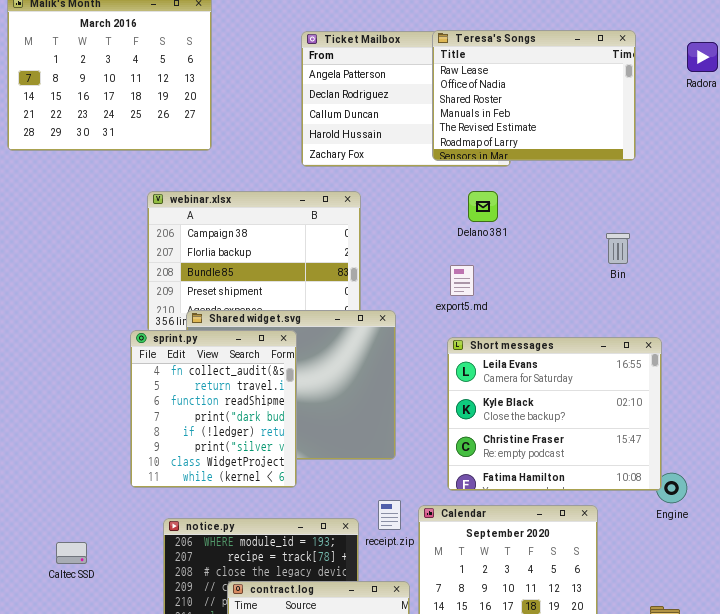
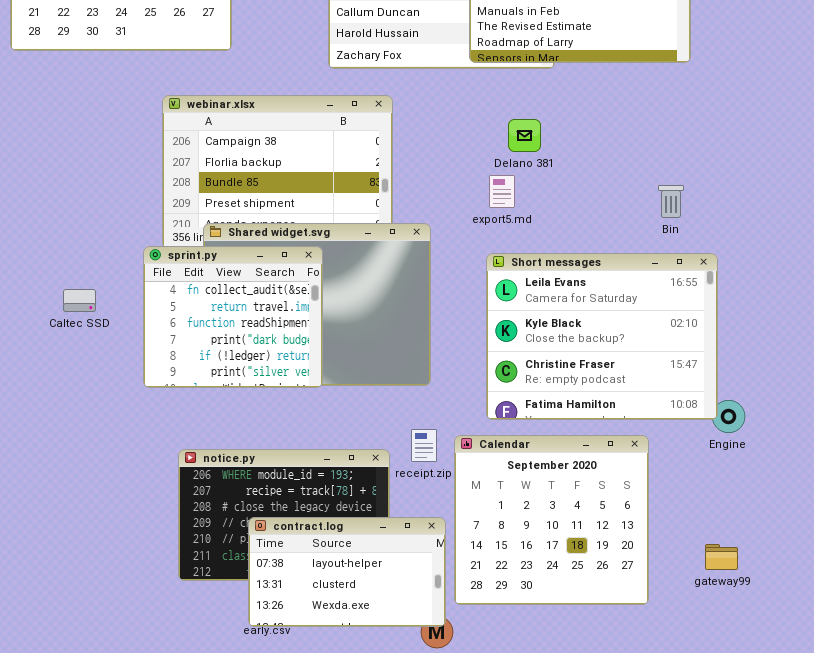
Delano 381: [468,191,498,222] -> [508,119,541,152], moved
Bin: [606,233,630,264] -> [658,185,684,218], moved
sprint.py: [130,330,297,488] -> [143,246,323,388], resized
Caltec SSD: [56,542,87,564] -> [63,289,96,312], moved

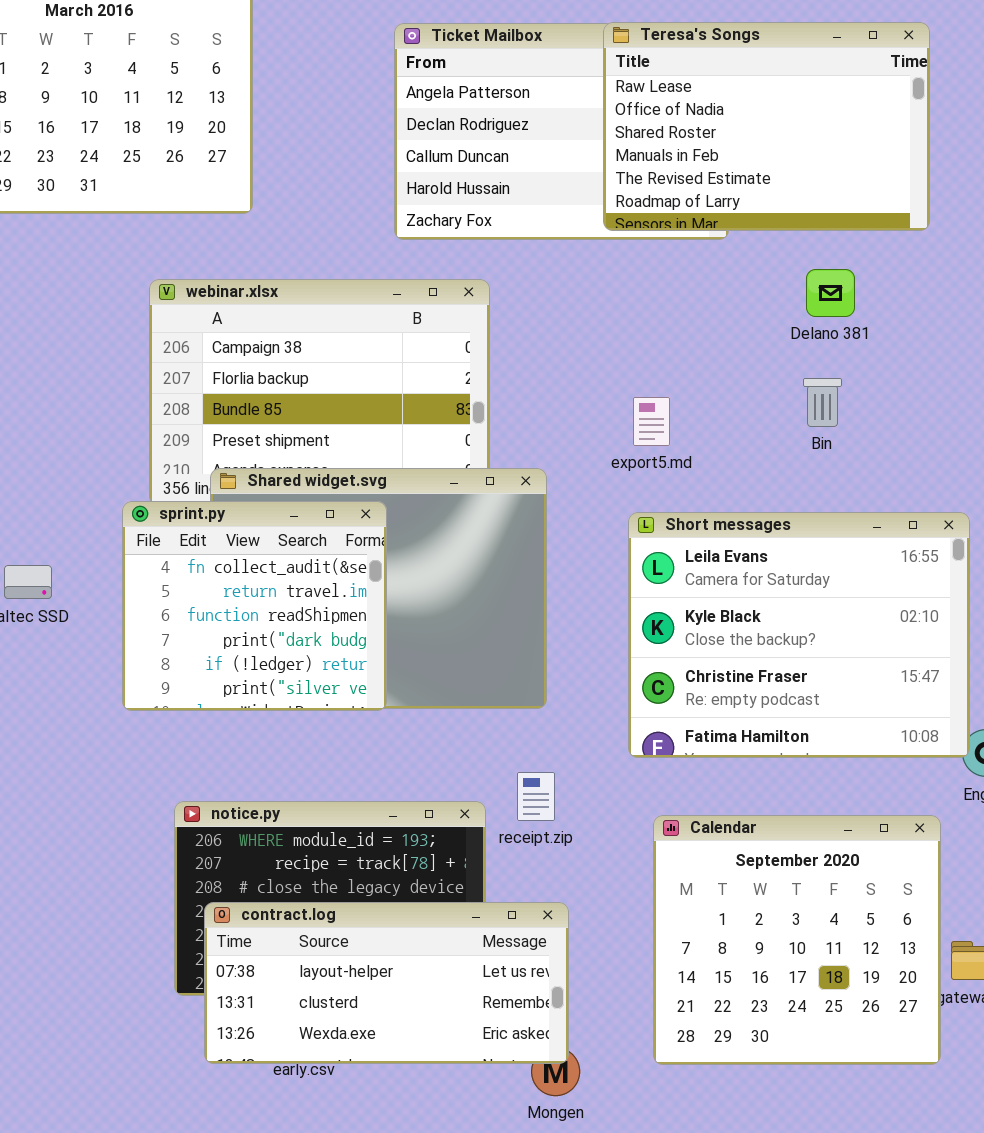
Delano 381: [508,119,541,152] -> [806,269,855,317], moved
Bin: [658,185,684,218] -> [803,378,842,427], moved
Calendar: [454,435,649,605] -> [653,815,941,1065], moved
contract.log: [248,517,446,627] -> [204,902,569,1064], resized

